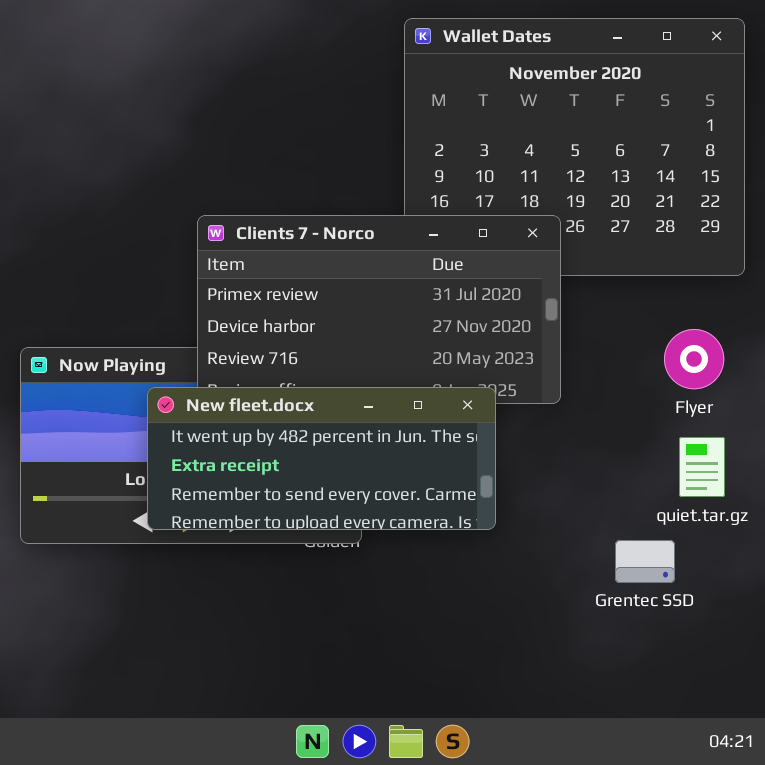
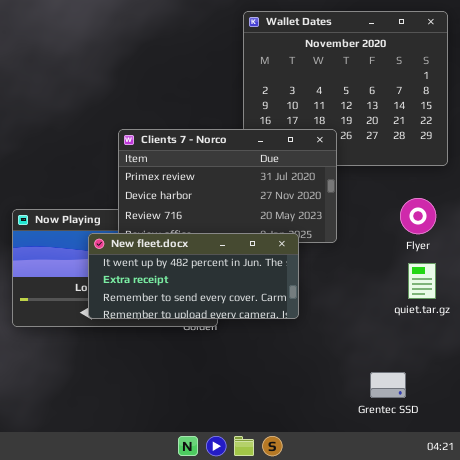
Grentec SSD: [615,540,675,583] -> [370,372,406,398], moved

